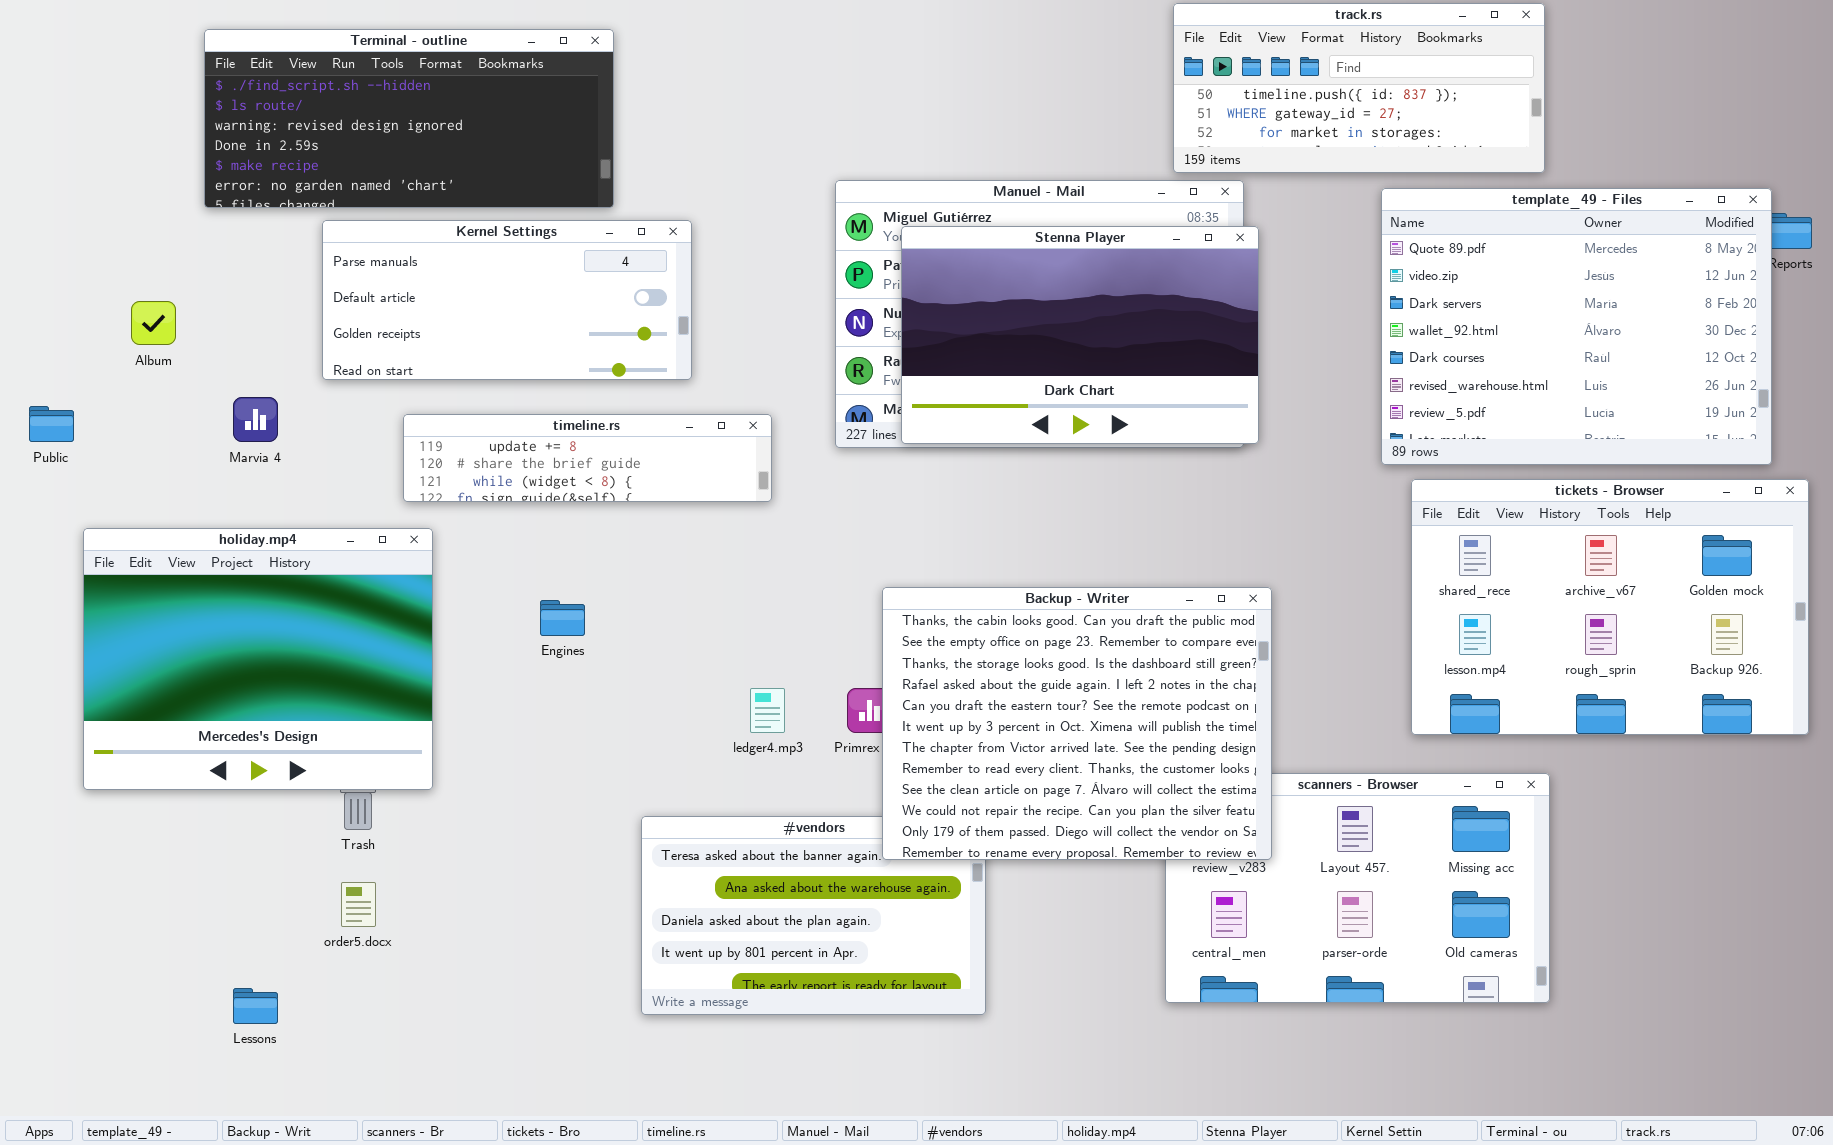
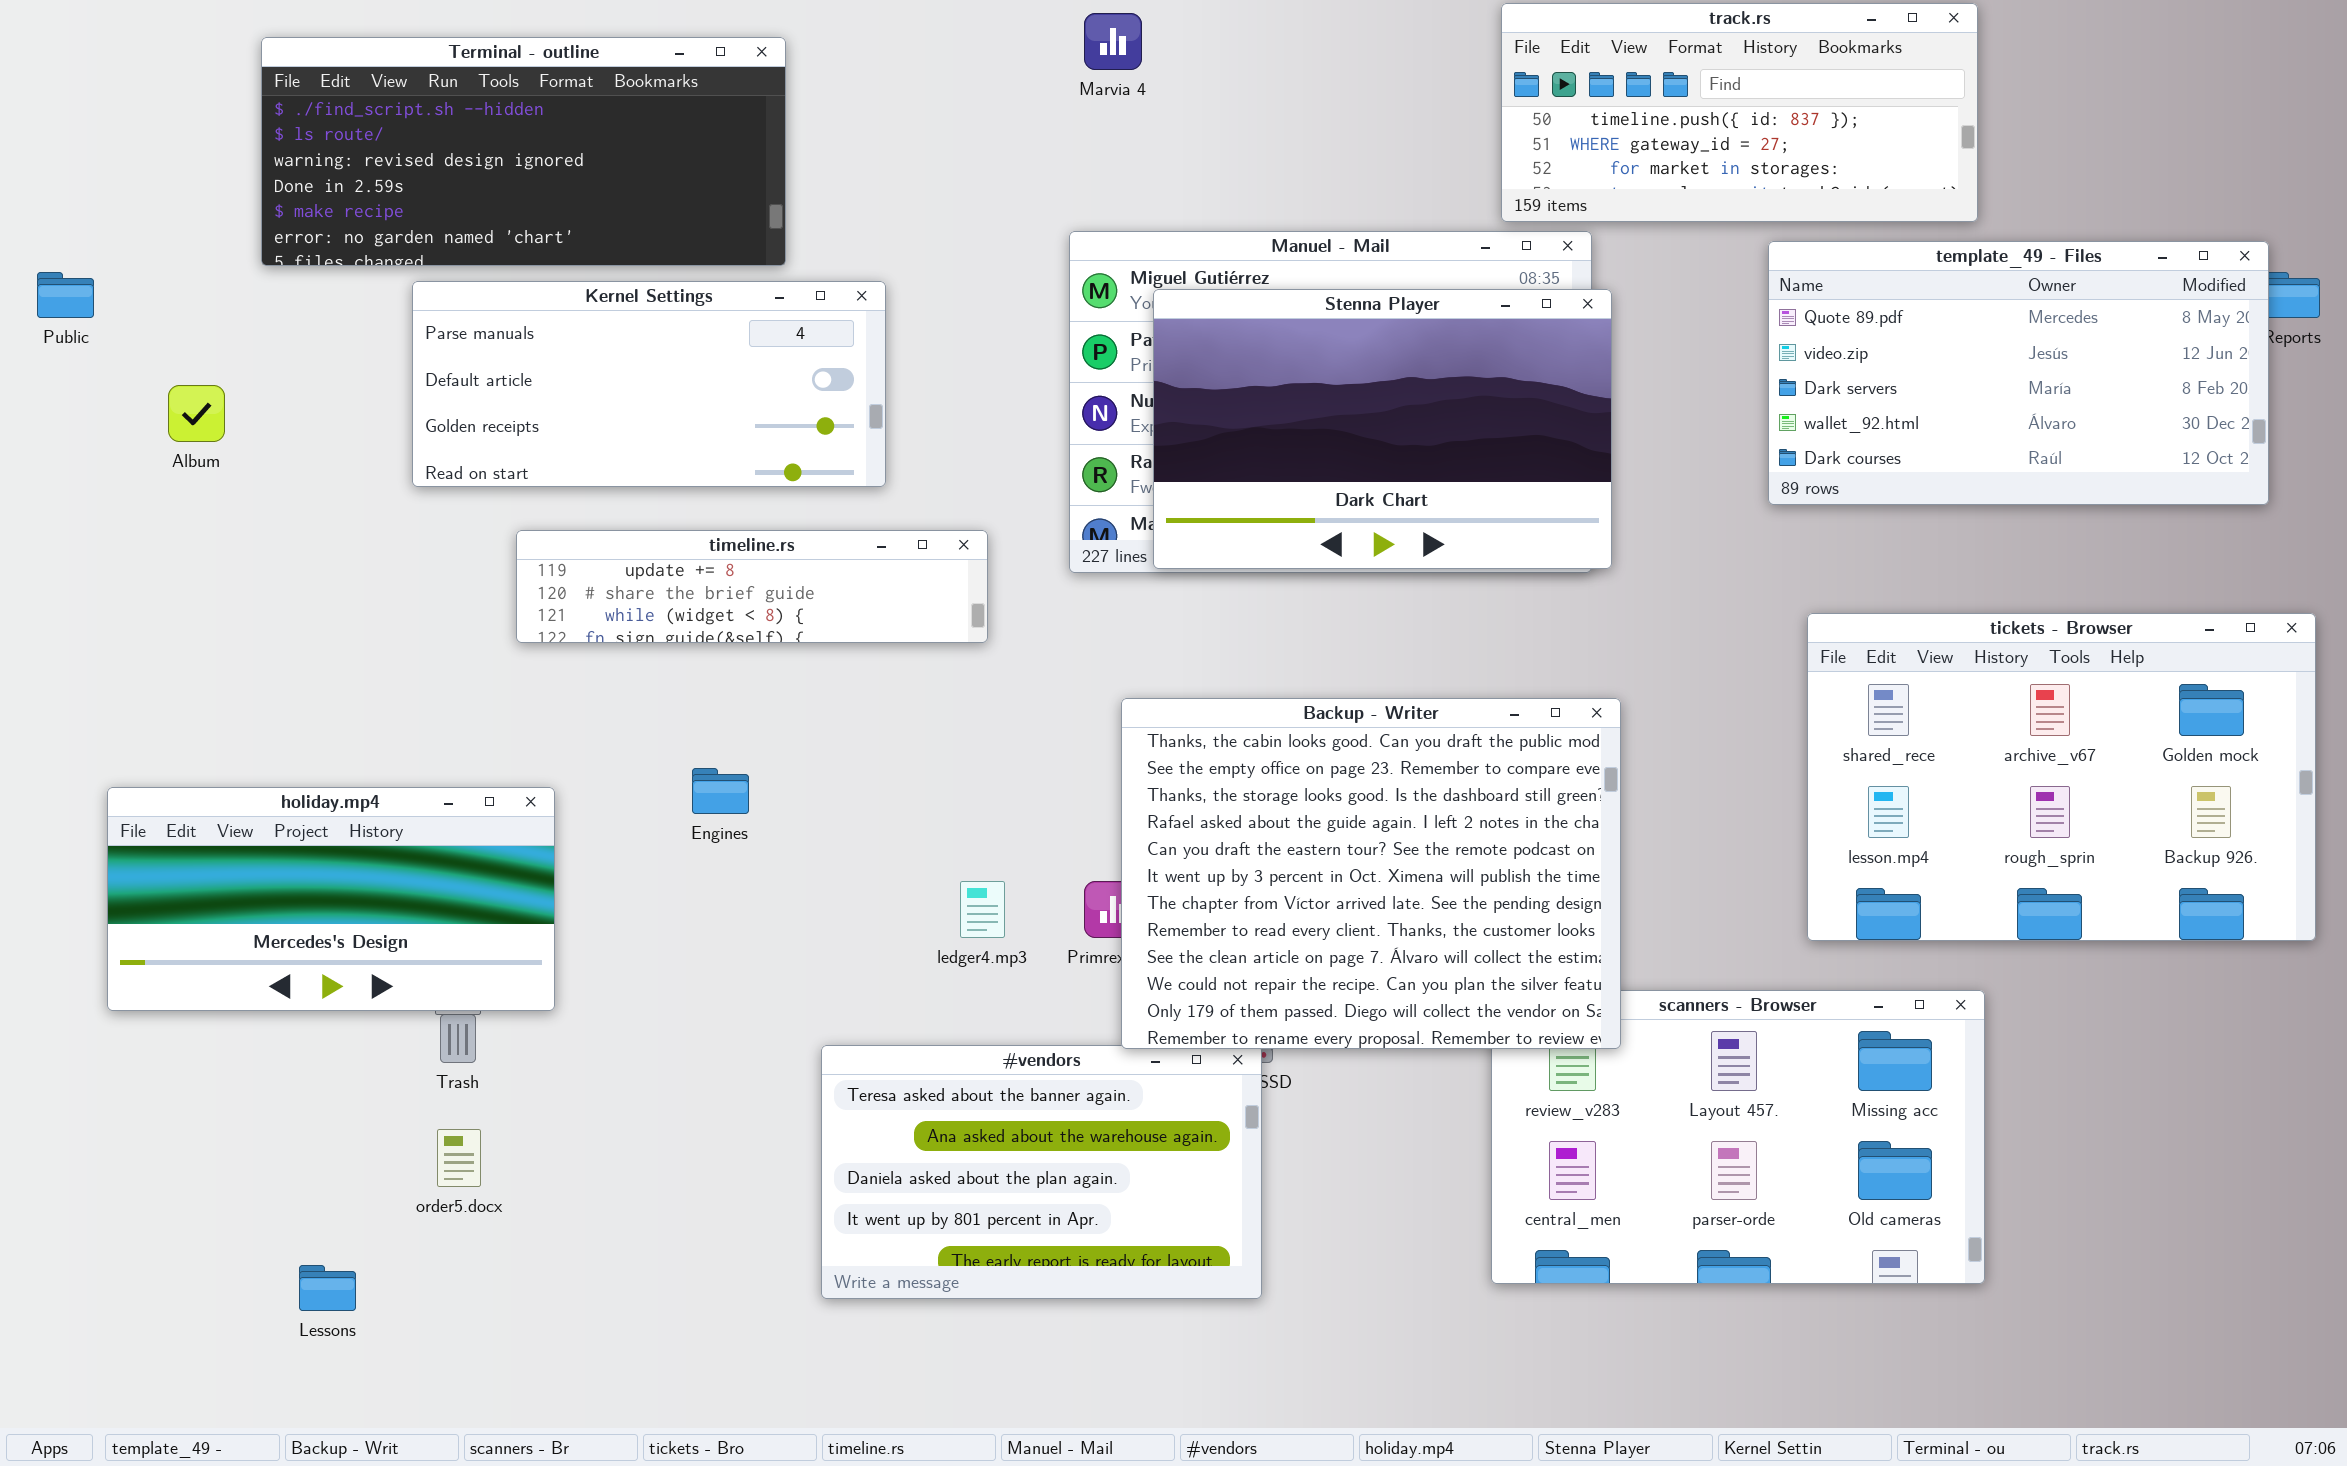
template_49 - Files: [1381,188,1772,465] -> [1768,241,2269,505], resized
Marvia 4: [233,397,278,442] -> [1084,13,1142,70], moved
Public: [29,406,74,442] -> [37,272,94,318], moved
holiday.mp4: [83,528,433,790] -> [107,787,555,1011], resized
Backup - Writer: [882,587,1272,860] -> [1121,698,1621,1049], moved

